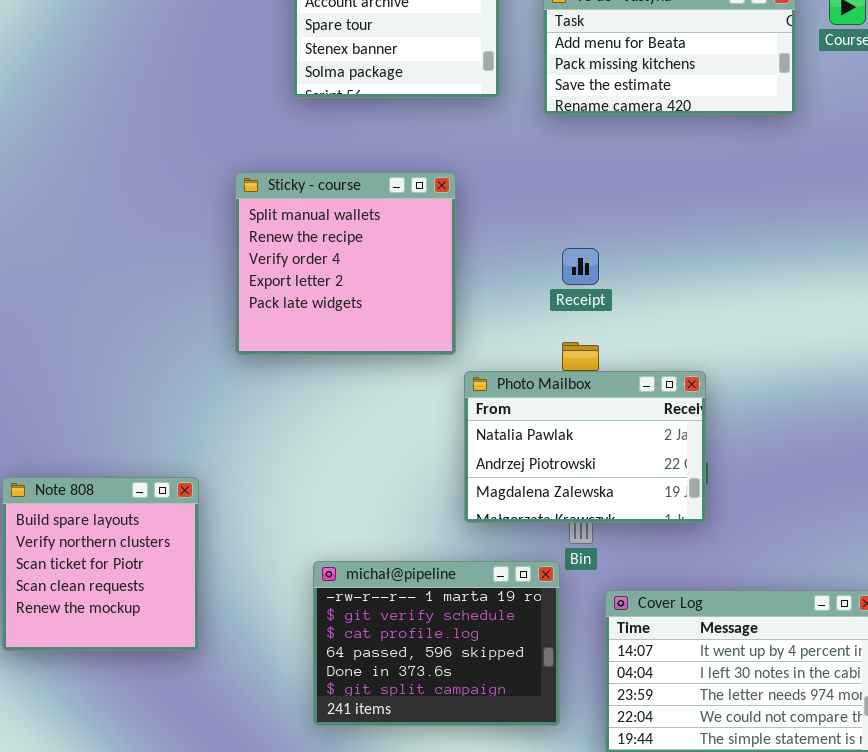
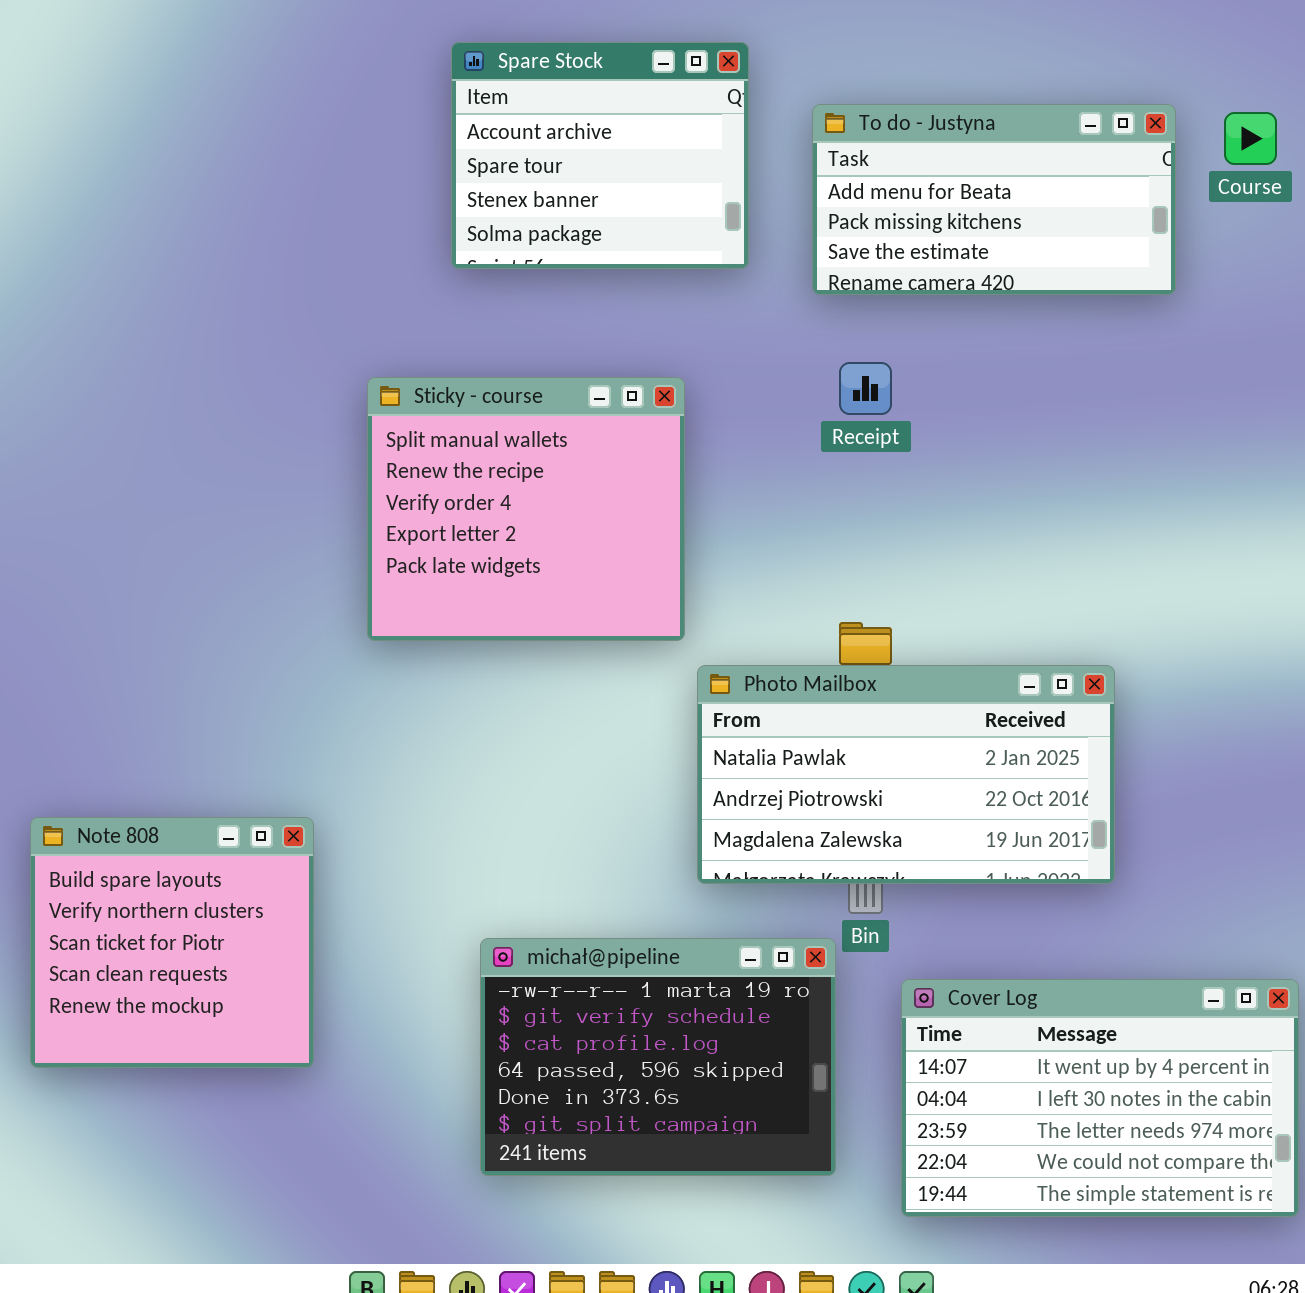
Receipt: [562,248,599,285] -> [839,362,892,415], moved
Photo Mailbox: [464,371,706,523] -> [697,665,1115,884], resized

